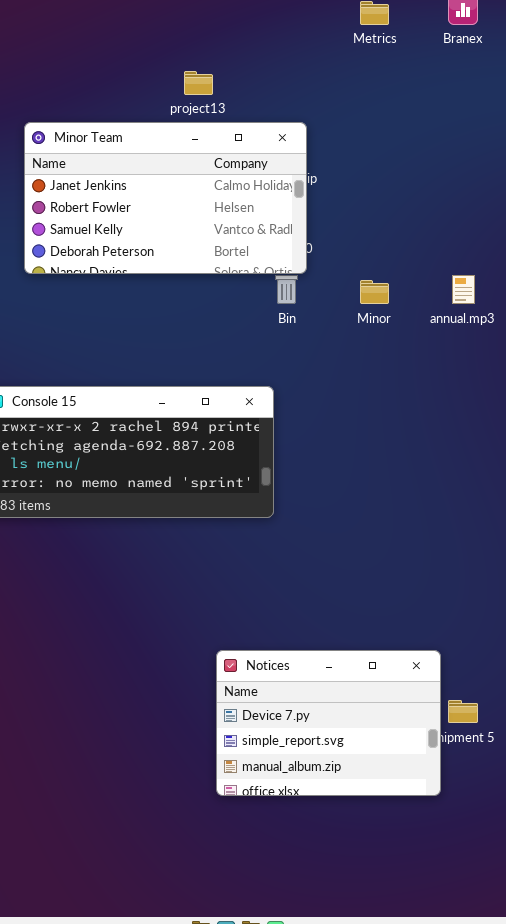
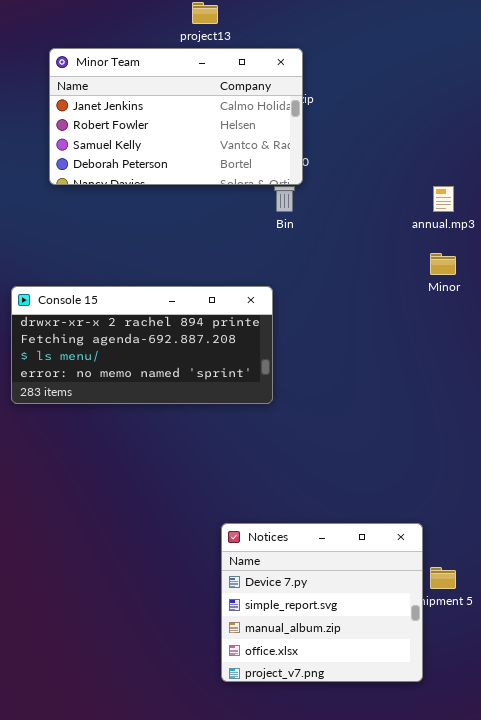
Minor: [360,280,389,304] -> [430,253,456,275], moved
Notices: [216,650,441,796] -> [221,523,423,682], resized

